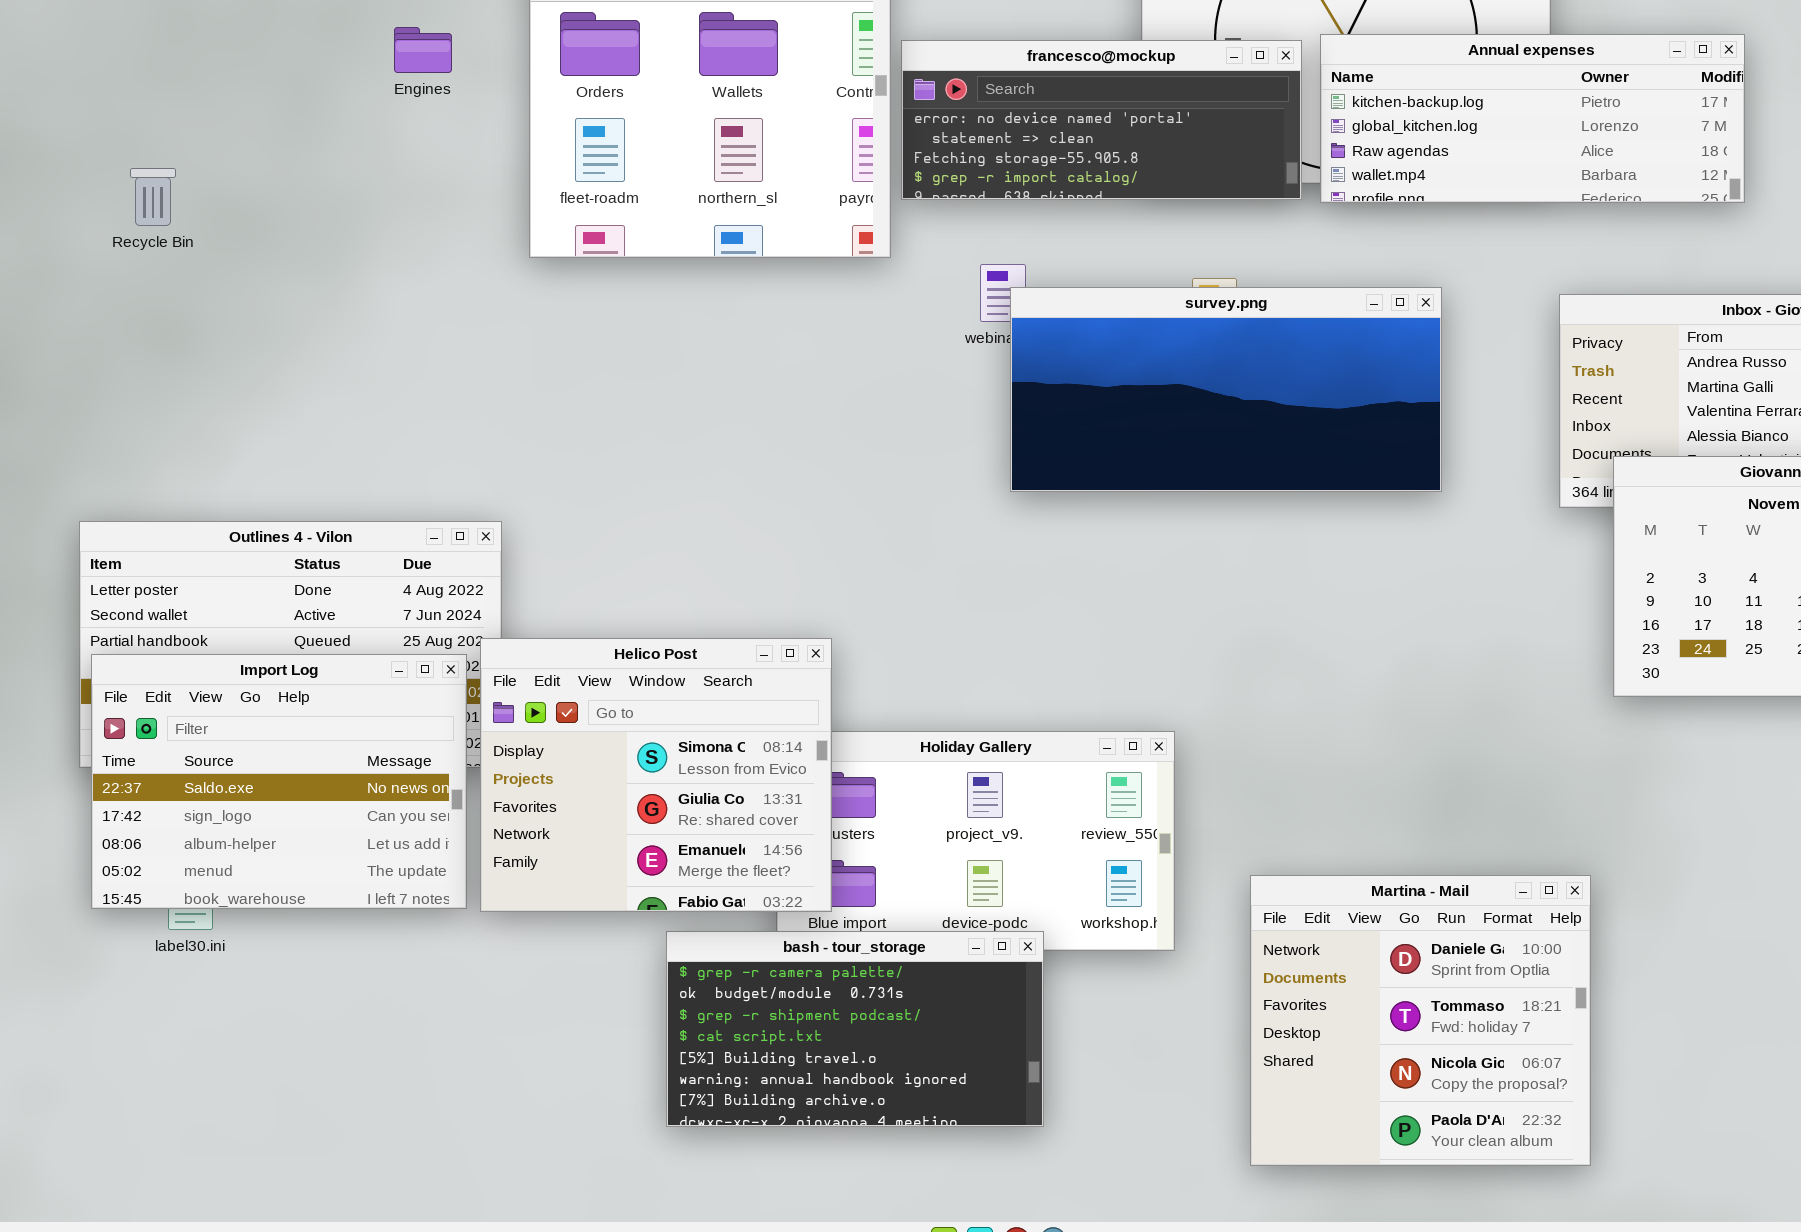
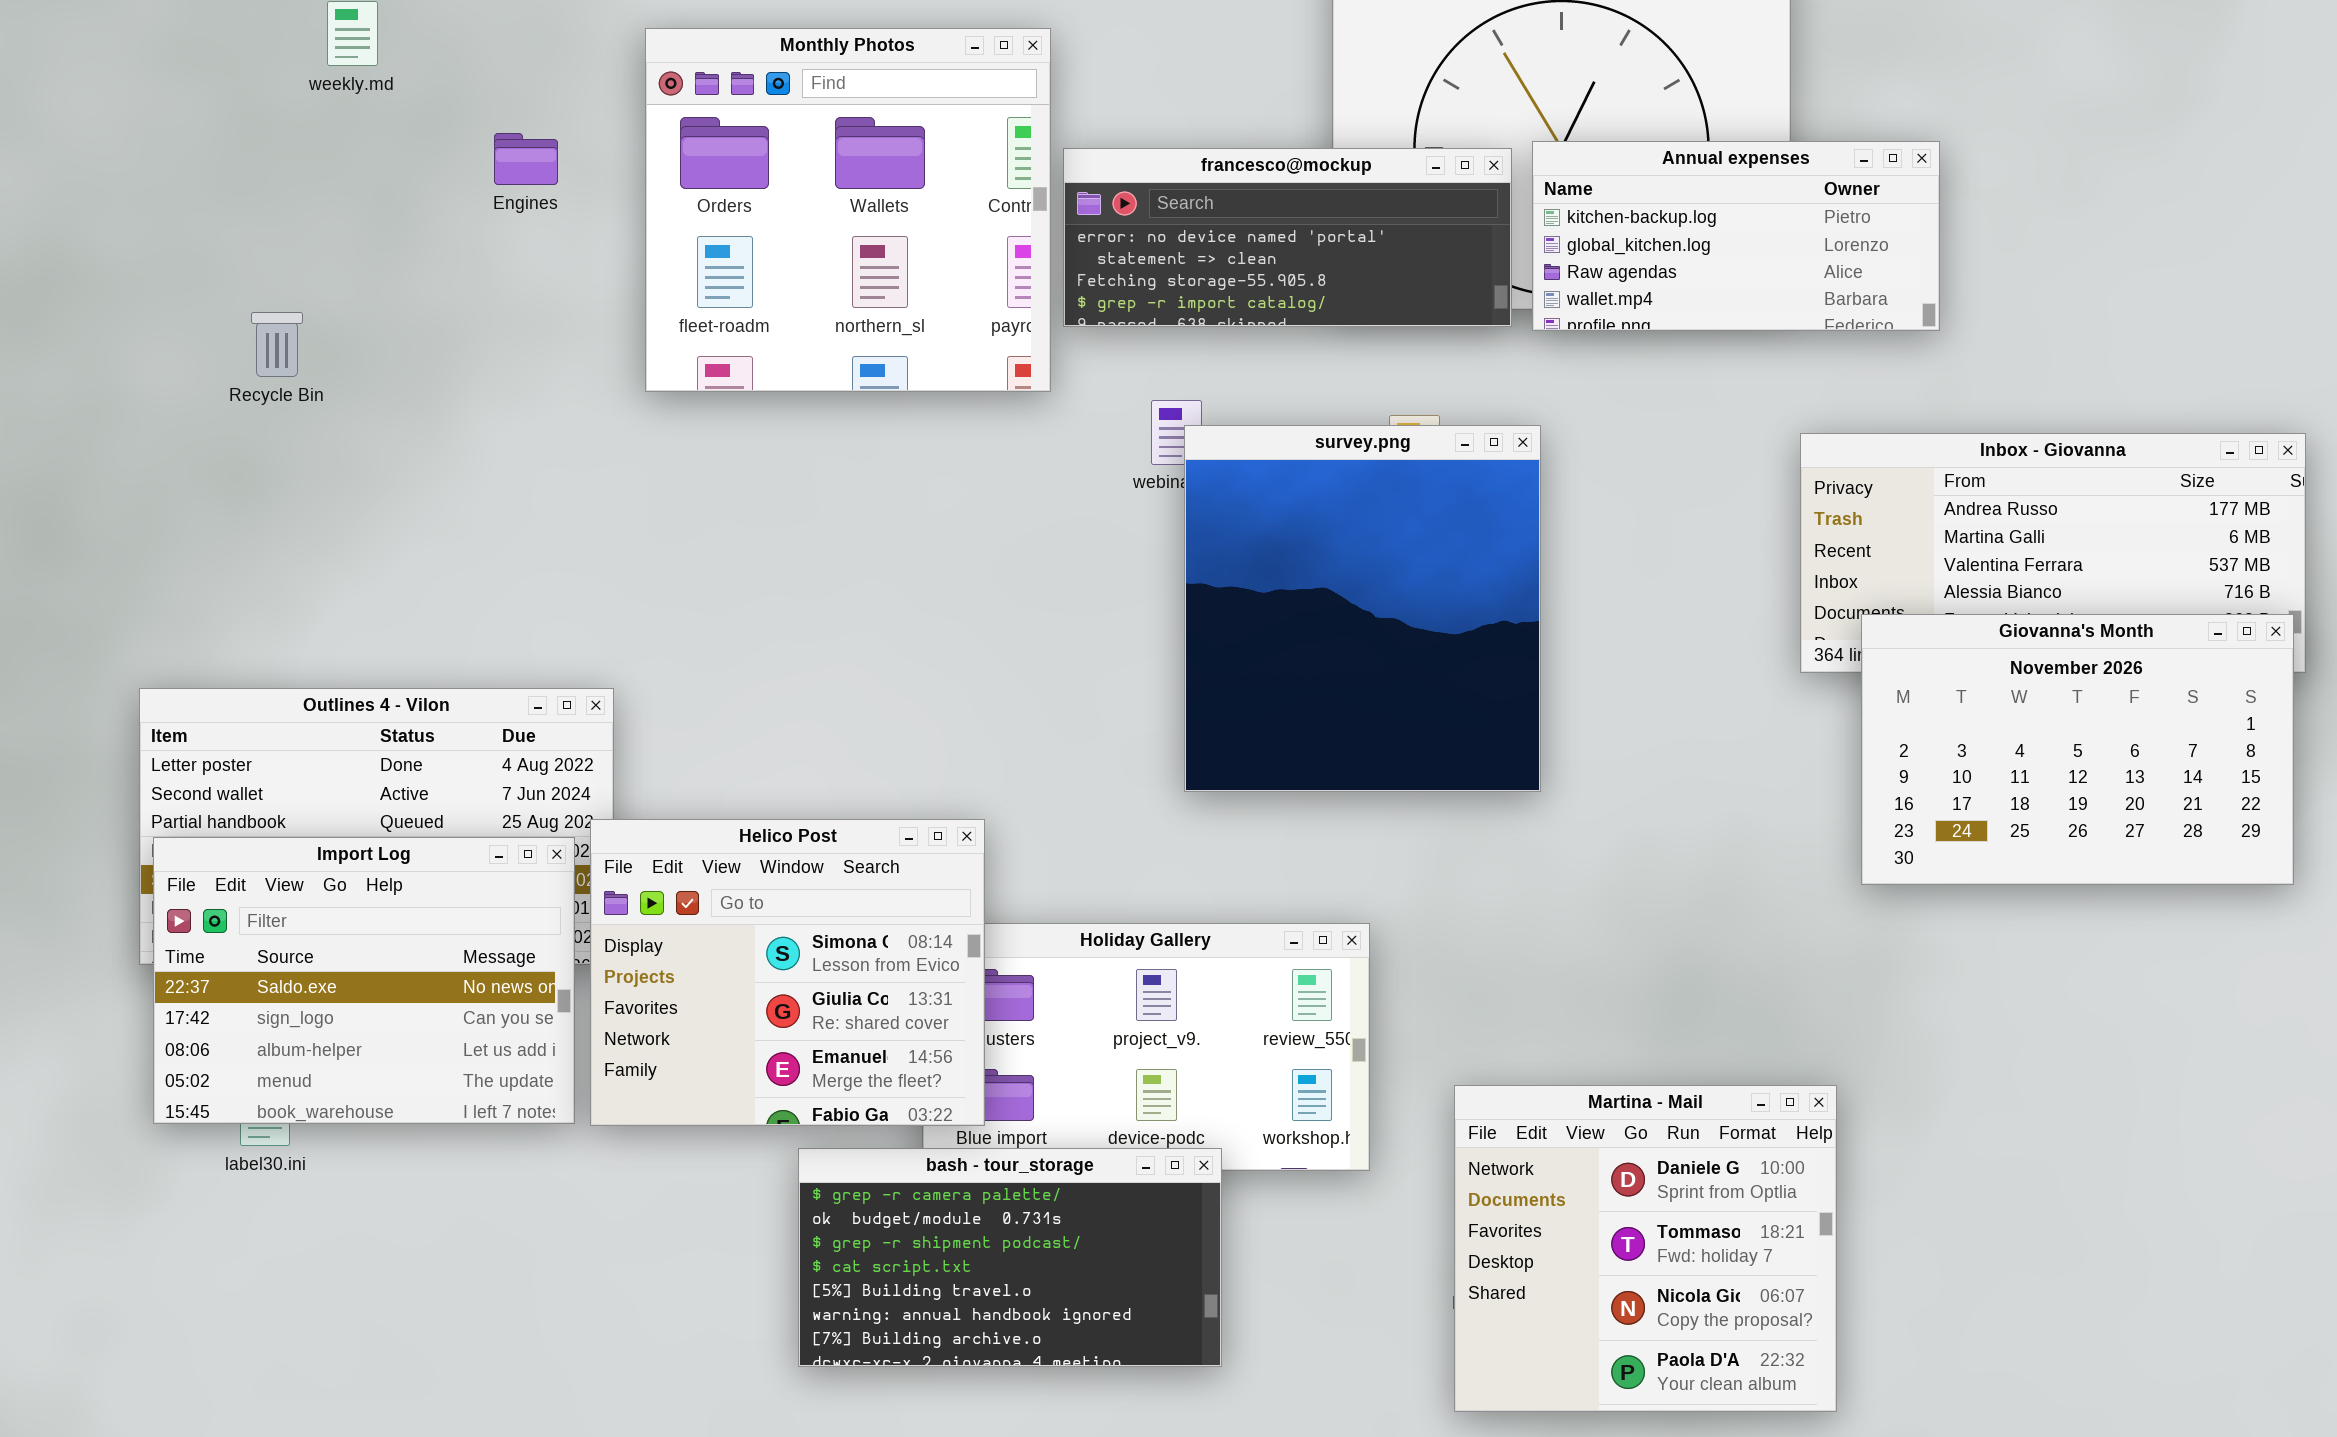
Annual expenses: [1320,34,1745,203] -> [1532,141,1940,331], resized
Recycle Bin: [130,168,176,226] -> [251,312,303,377], moved
survey.png: [1010,287,1442,492] -> [1184,425,1541,792], resized

